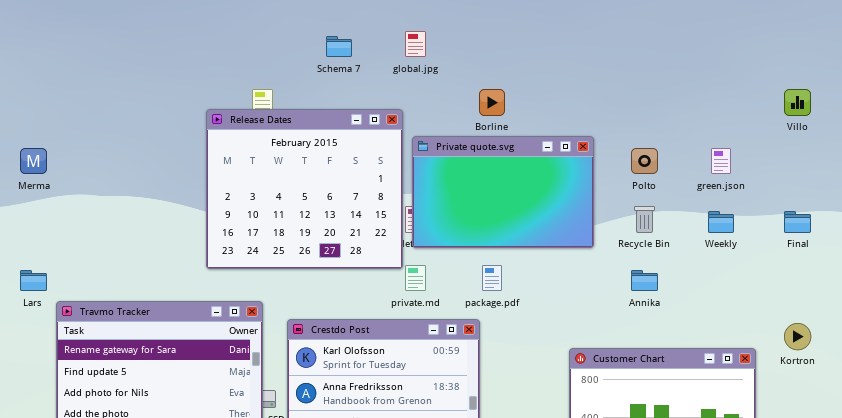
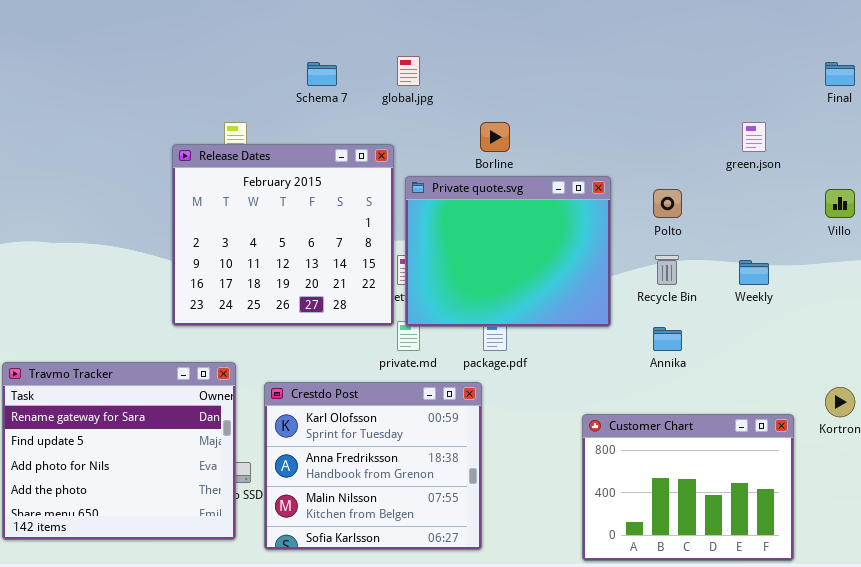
Villo: [784,89,811,116] -> [825,189,855,218], moved
Private quote.svg: [412,136,594,248] -> [405,176,611,327], resized
green.json: [711,148,731,174] -> [742,122,766,152], moved
Final: [784,211,811,233] -> [825,62,855,86], moved

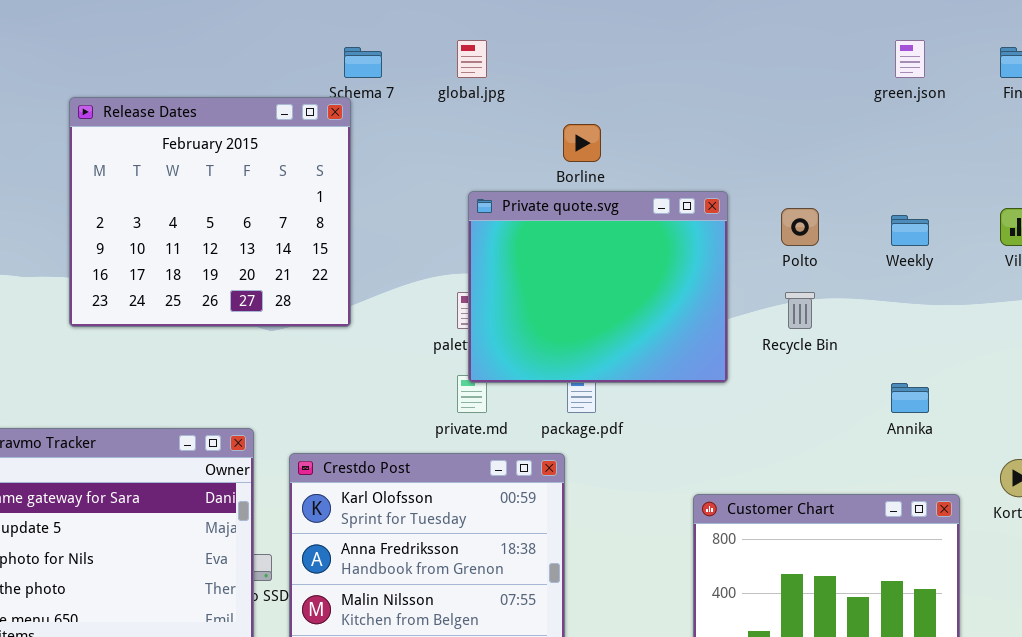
green.json: [742,122,766,152] -> [895,40,925,78], moved
Release Dates: [172,144,394,326] -> [69,97,351,327], moved
Weekly: [739,260,769,285] -> [891,215,929,246], moved
Annika: [653,327,682,351] -> [891,383,929,413], moved

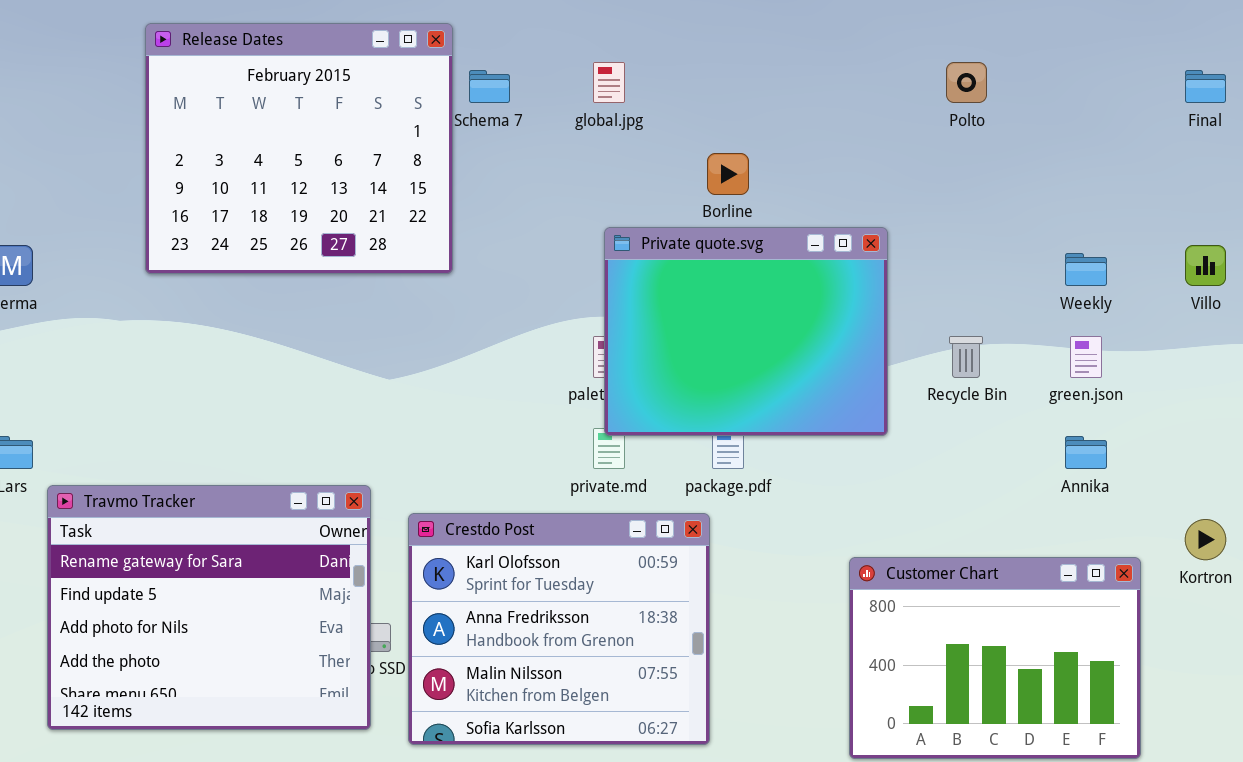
green.json: [895,40,925,78] -> [1070,336,1102,378], moved
Release Dates: [69,97,351,327] -> [145,23,453,274], moved
Polto: [781,208,819,246] -> [946,62,987,103], moved

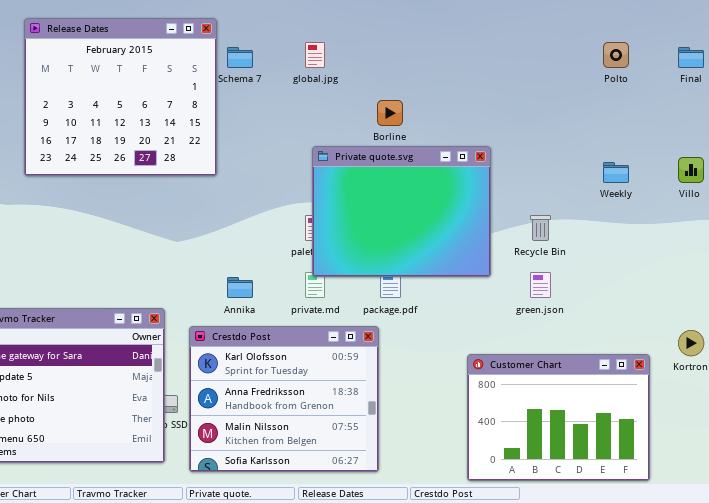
Polto: [946,62,987,103] -> [603,42,629,68], moved
green.json: [1070,336,1102,378] -> [530,272,551,298], moved
Annika: [1065,436,1107,469] -> [227,277,253,298], moved

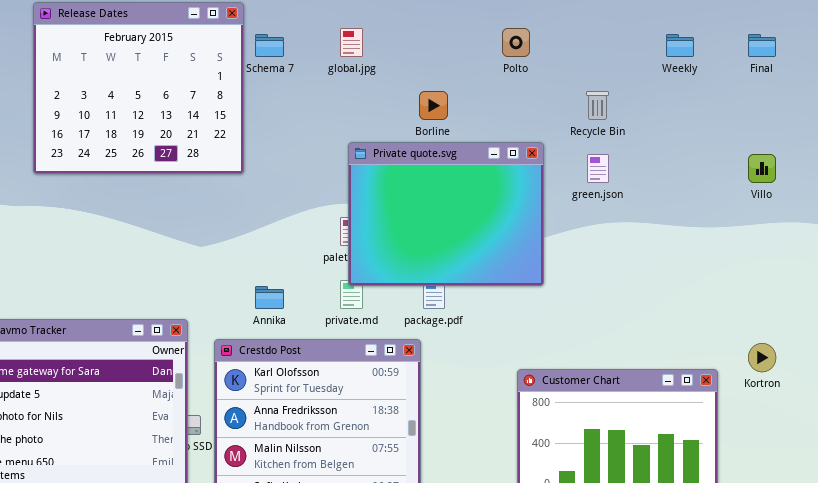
Polto: [603,42,629,68] -> [502,28,530,57], moved
Weekly: [603,162,629,183] -> [666,34,694,57], moved
Recycle Bin: [530,215,551,241] -> [586,91,609,120], moved
green.json: [530,272,551,298] -> [587,154,609,183], moved

